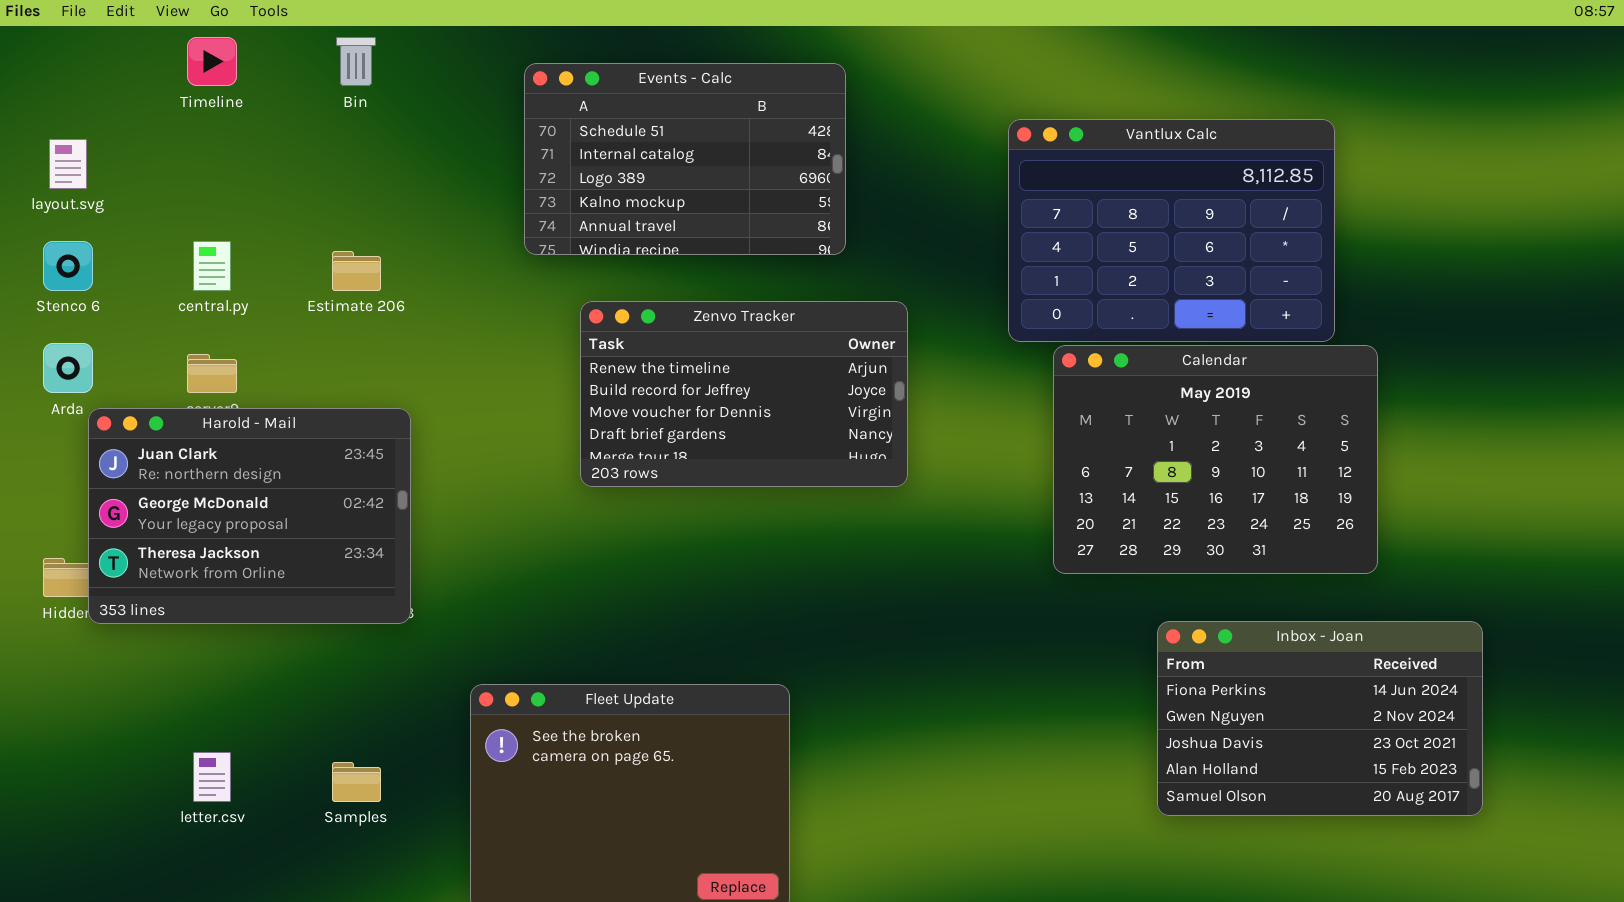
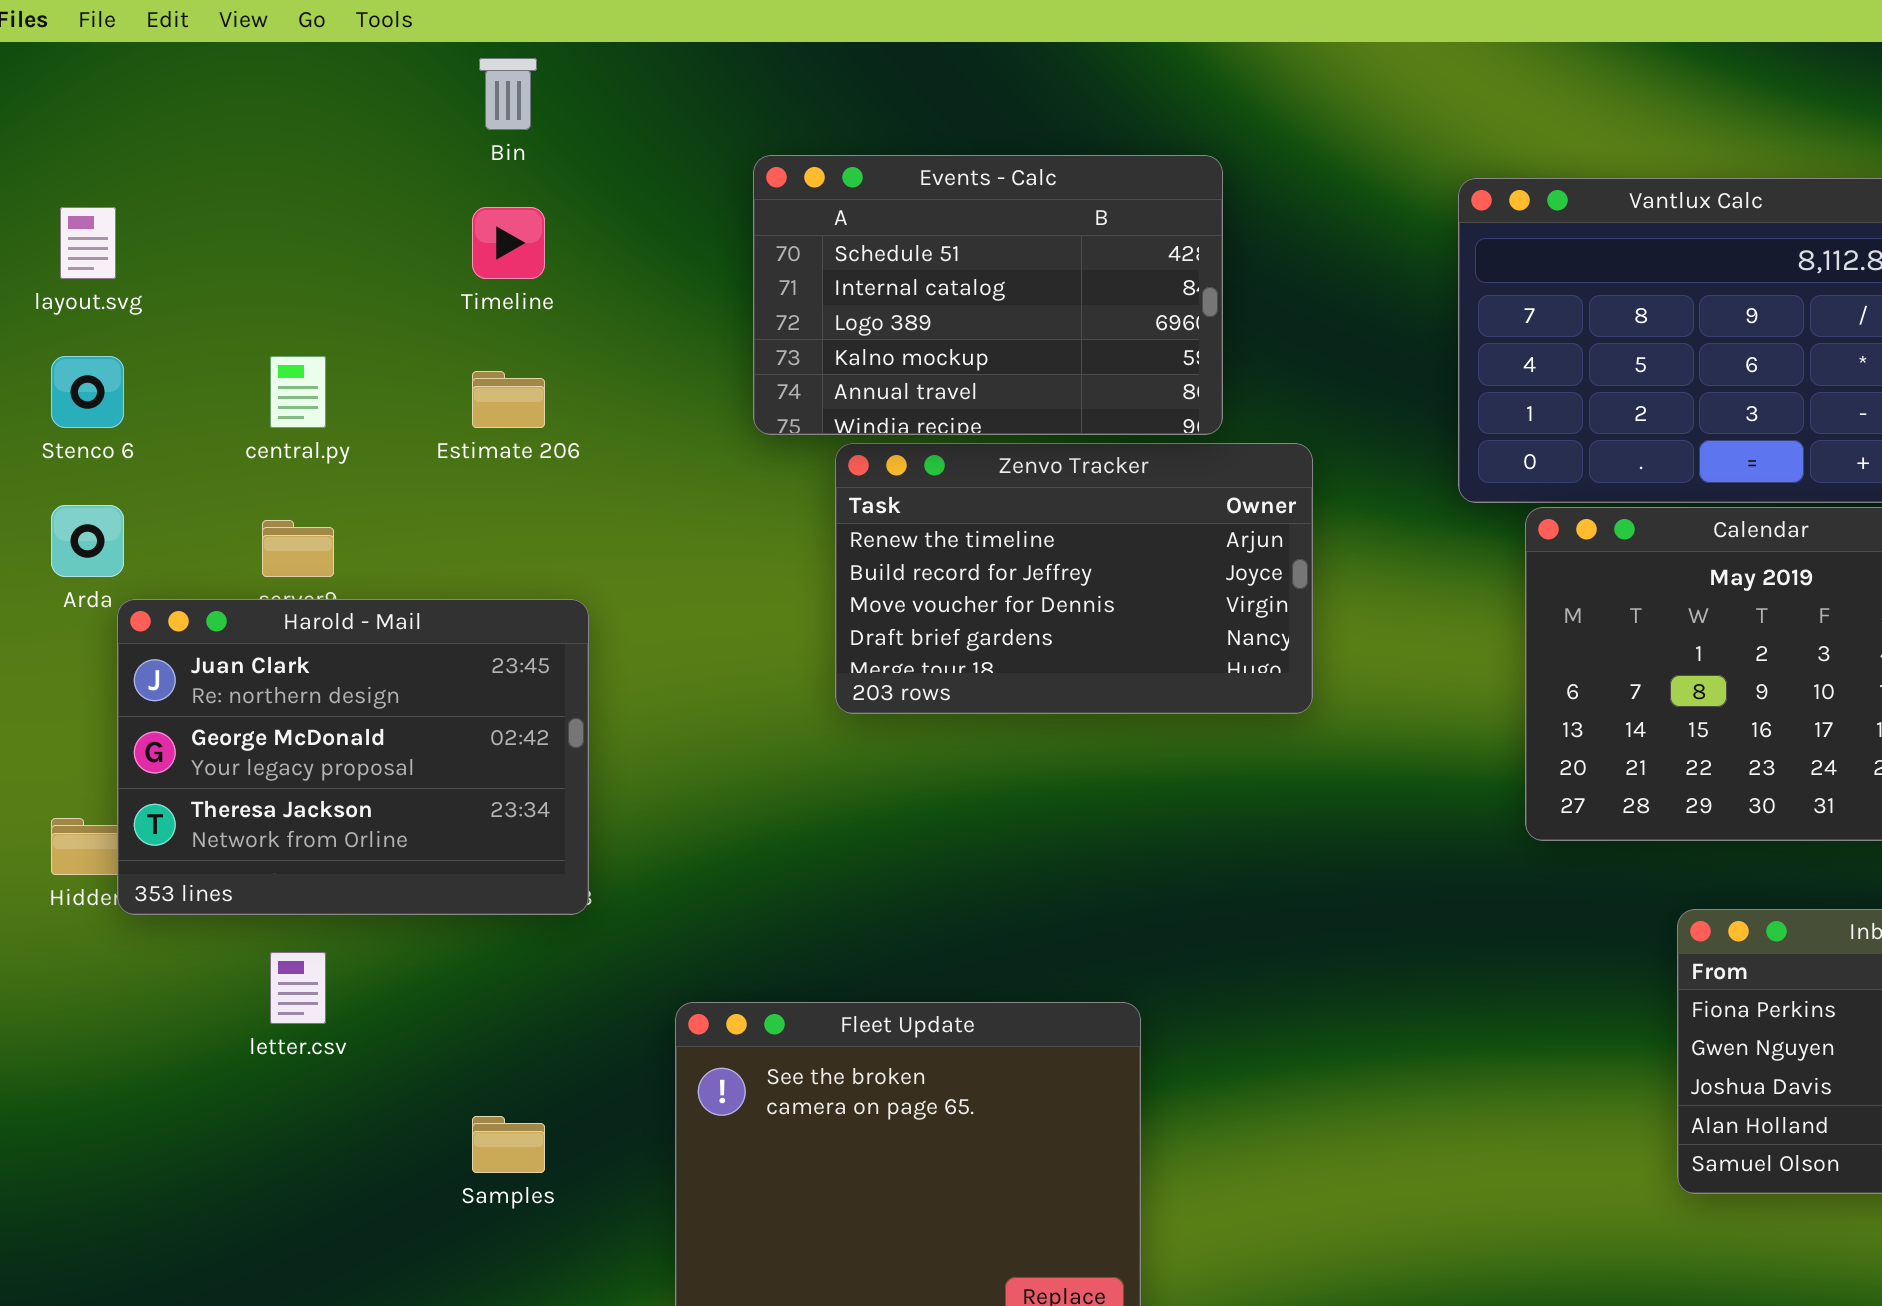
Timeline: [187,37,237,86] -> [472,207,545,279], moved
Events - Calc: [524,63,846,255] -> [753,155,1223,435], moved
letter.csv: [193,752,231,802] -> [270,952,326,1024], moved

